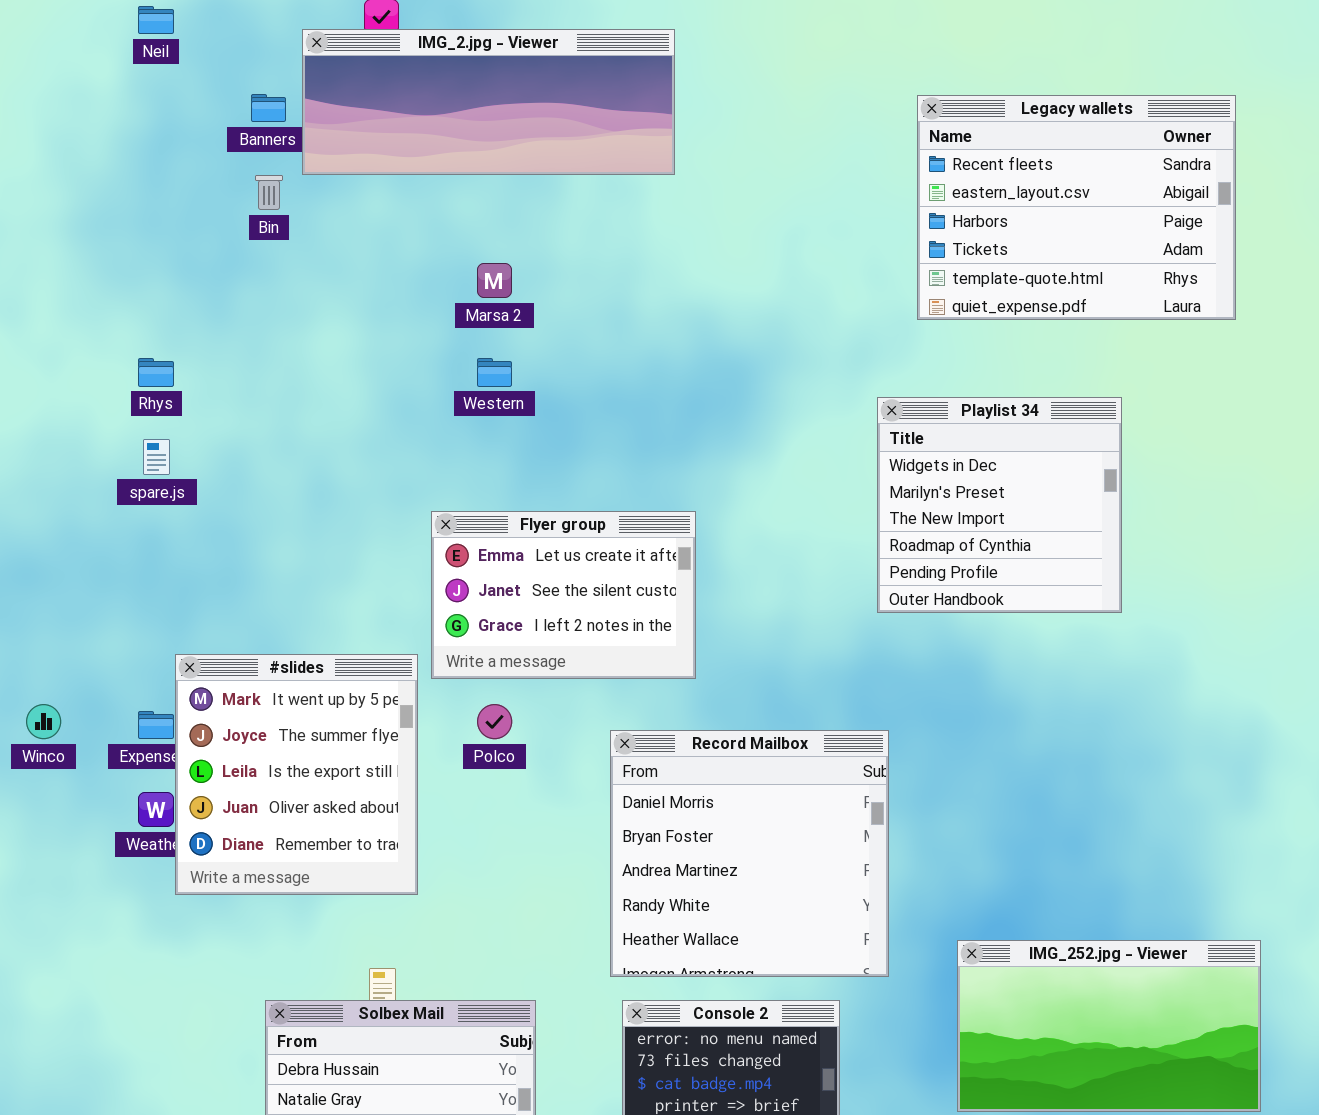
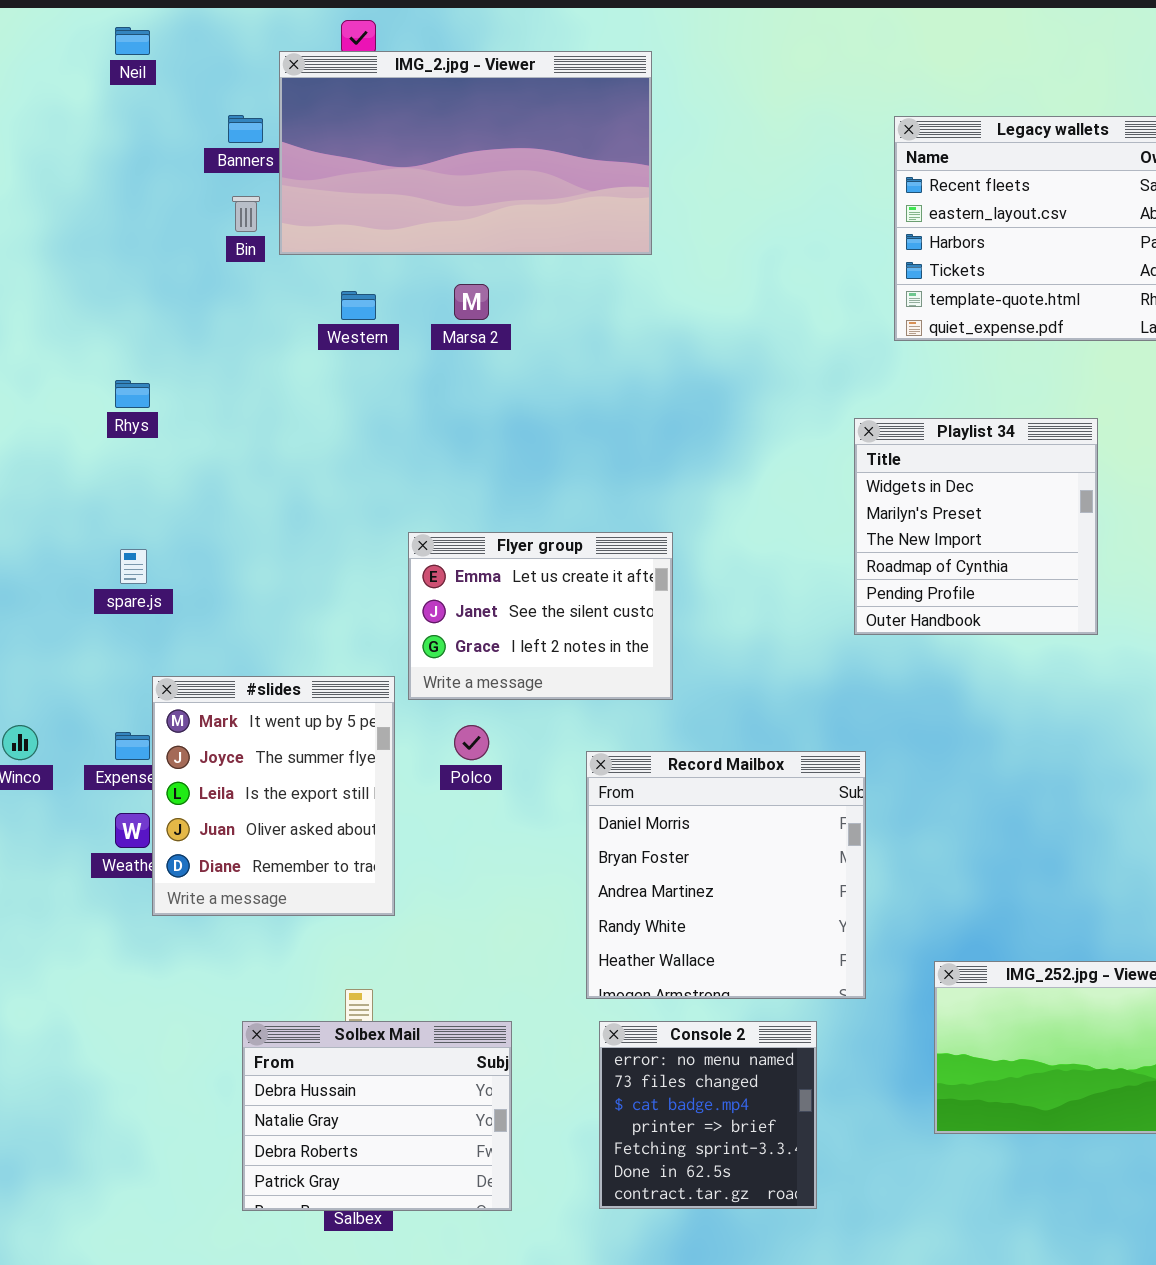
IMG_2.jpg - Viewer: [302,29,675,175] -> [279,51,652,255], resized
Western: [477,358,512,387] -> [341,291,376,320], moved
spare.js: [143,439,170,475] -> [120,549,147,584], moved

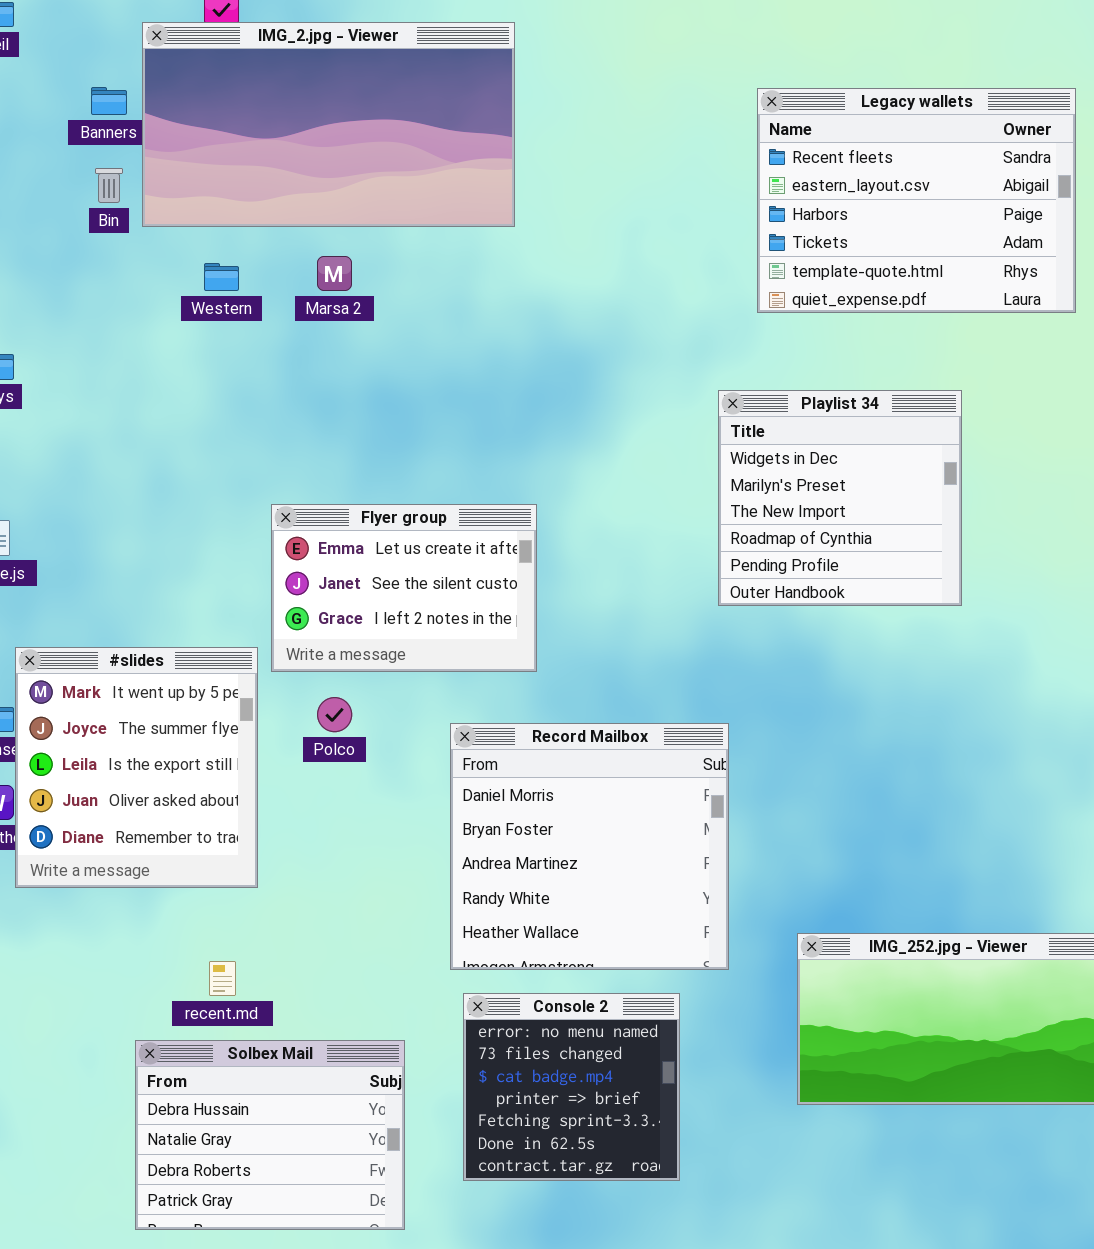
Solbex Mail: [242,1021,512,1211] -> [135,1040,405,1230], moved

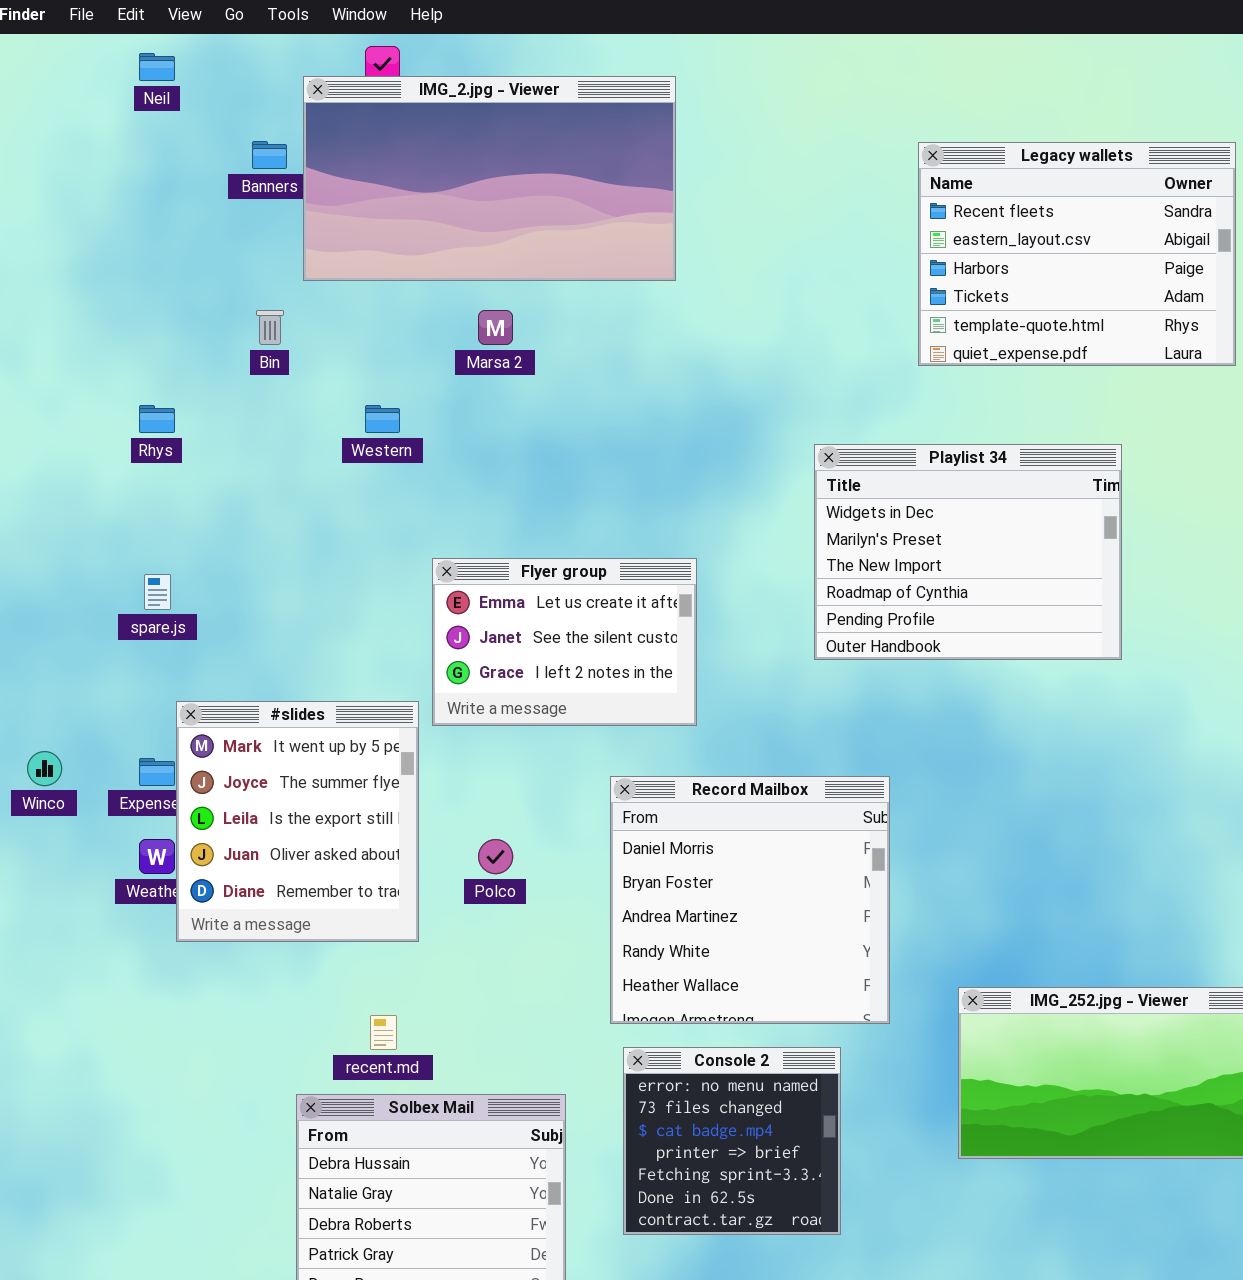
Bin: [95,168,123,203] -> [256,310,284,345], moved
Western: [204,263,239,291] -> [365,405,400,433], moved
Playlist 34: [718,390,962,606] -> [814,444,1122,660], resized
Polco: [317,697,352,732] -> [478,839,513,874], moved

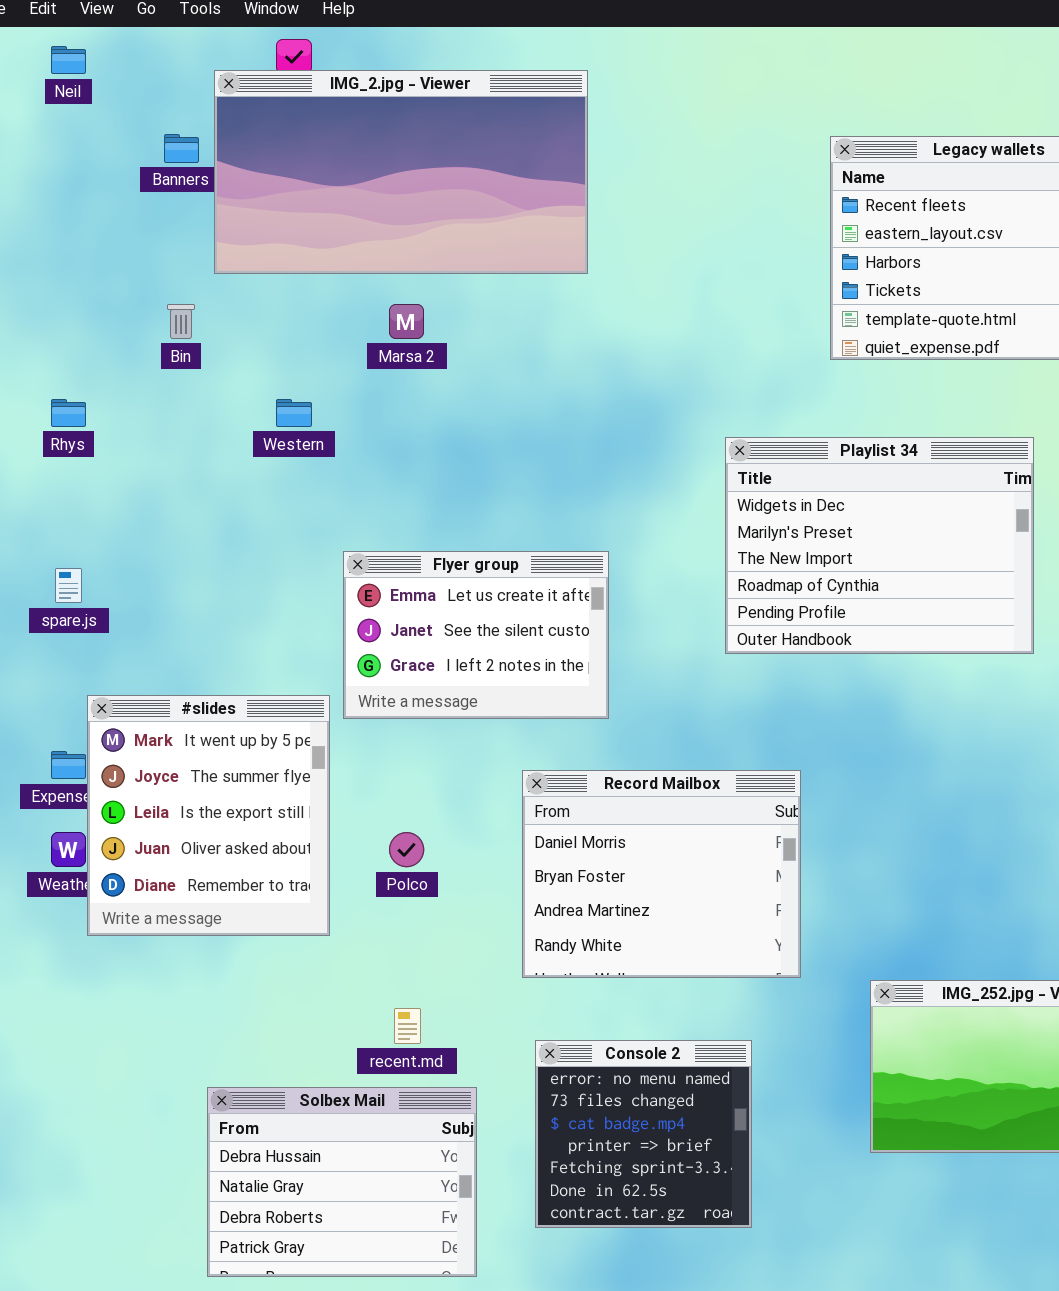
Record Mailbox: [610,776,890,1024] -> [522,770,801,978], resized
recent.md: [370,1015,397,1050] -> [394,1008,421,1044], moved

